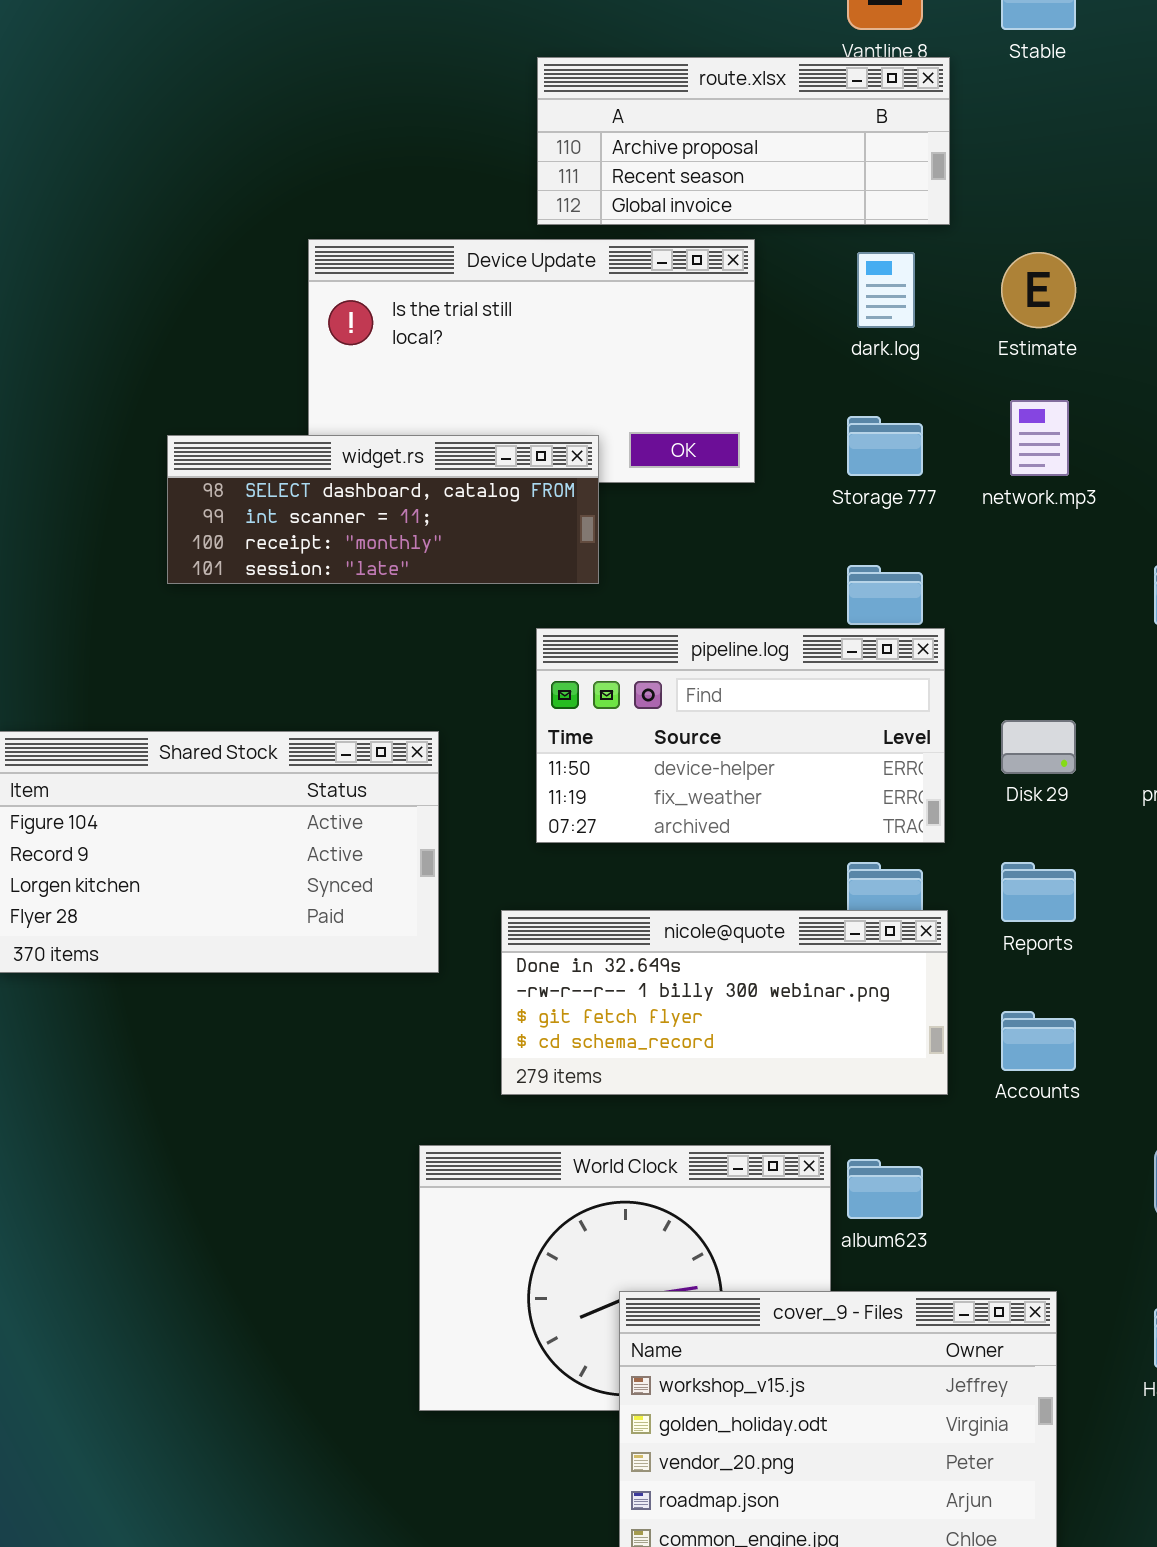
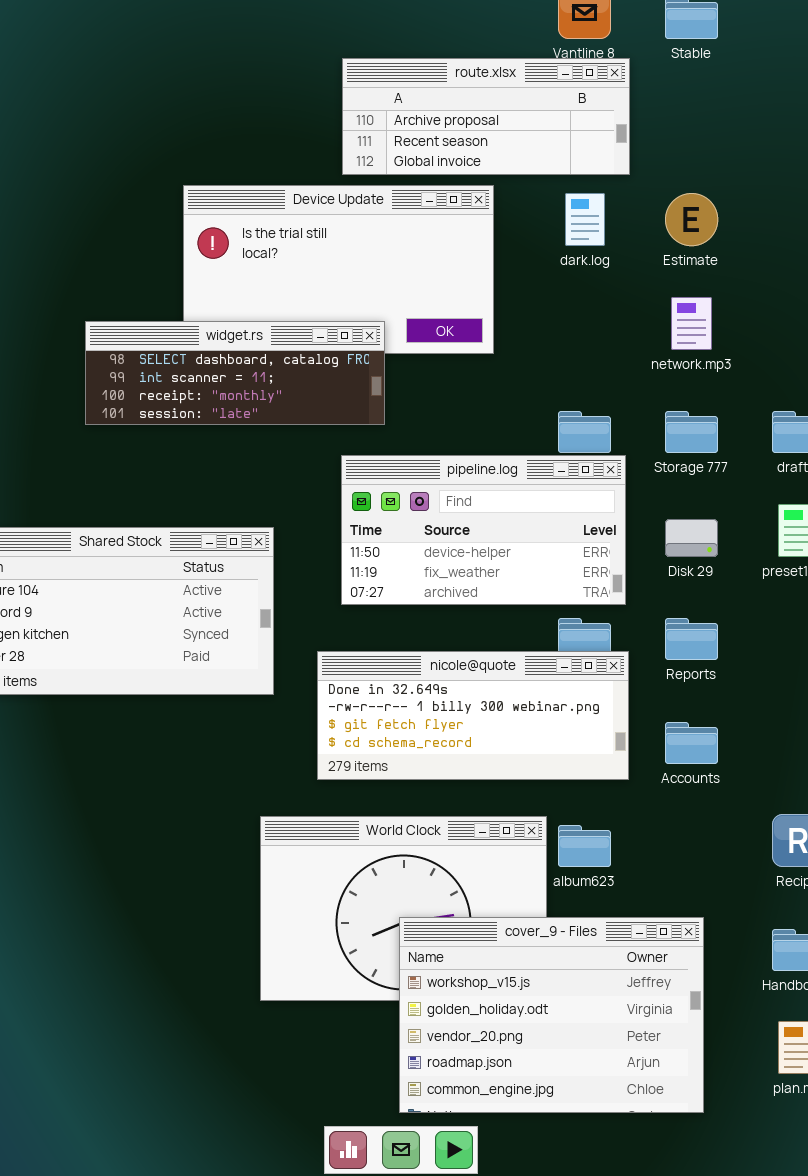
Storage 777: [847,416,923,476] -> [665,411,718,453], moved

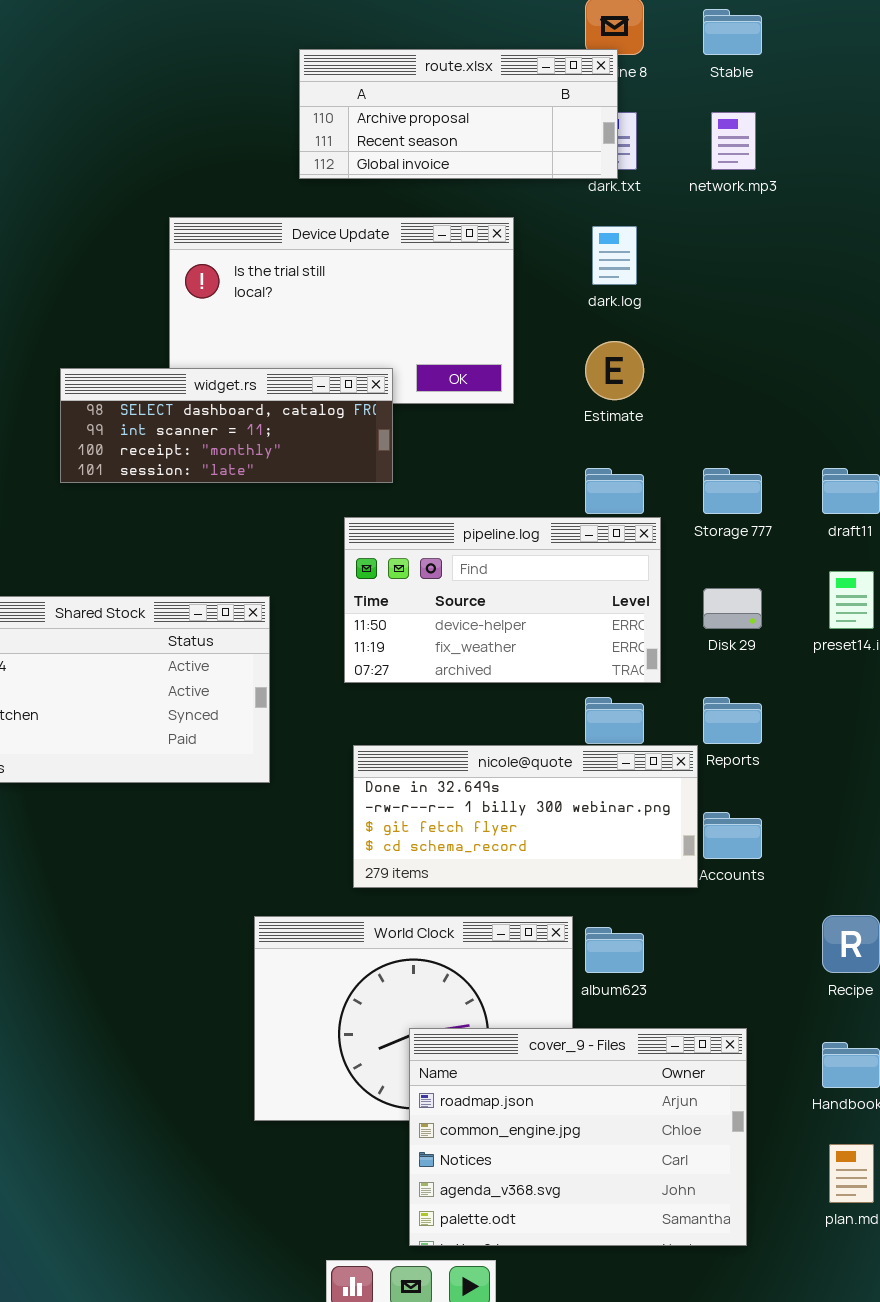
route.xlsx: [342,58,630,175] -> [299,49,618,179], moved
Estimate: [665,193,718,246] -> [585,341,644,400], moved
network.mp3: [671,297,712,350] -> [711,112,756,170], moved
nicole@quote: [317,651,629,780] -> [353,745,698,888], moved
cover_9 - Files: [399,917,704,1113] -> [409,1028,747,1246], scrolled down 3 rows

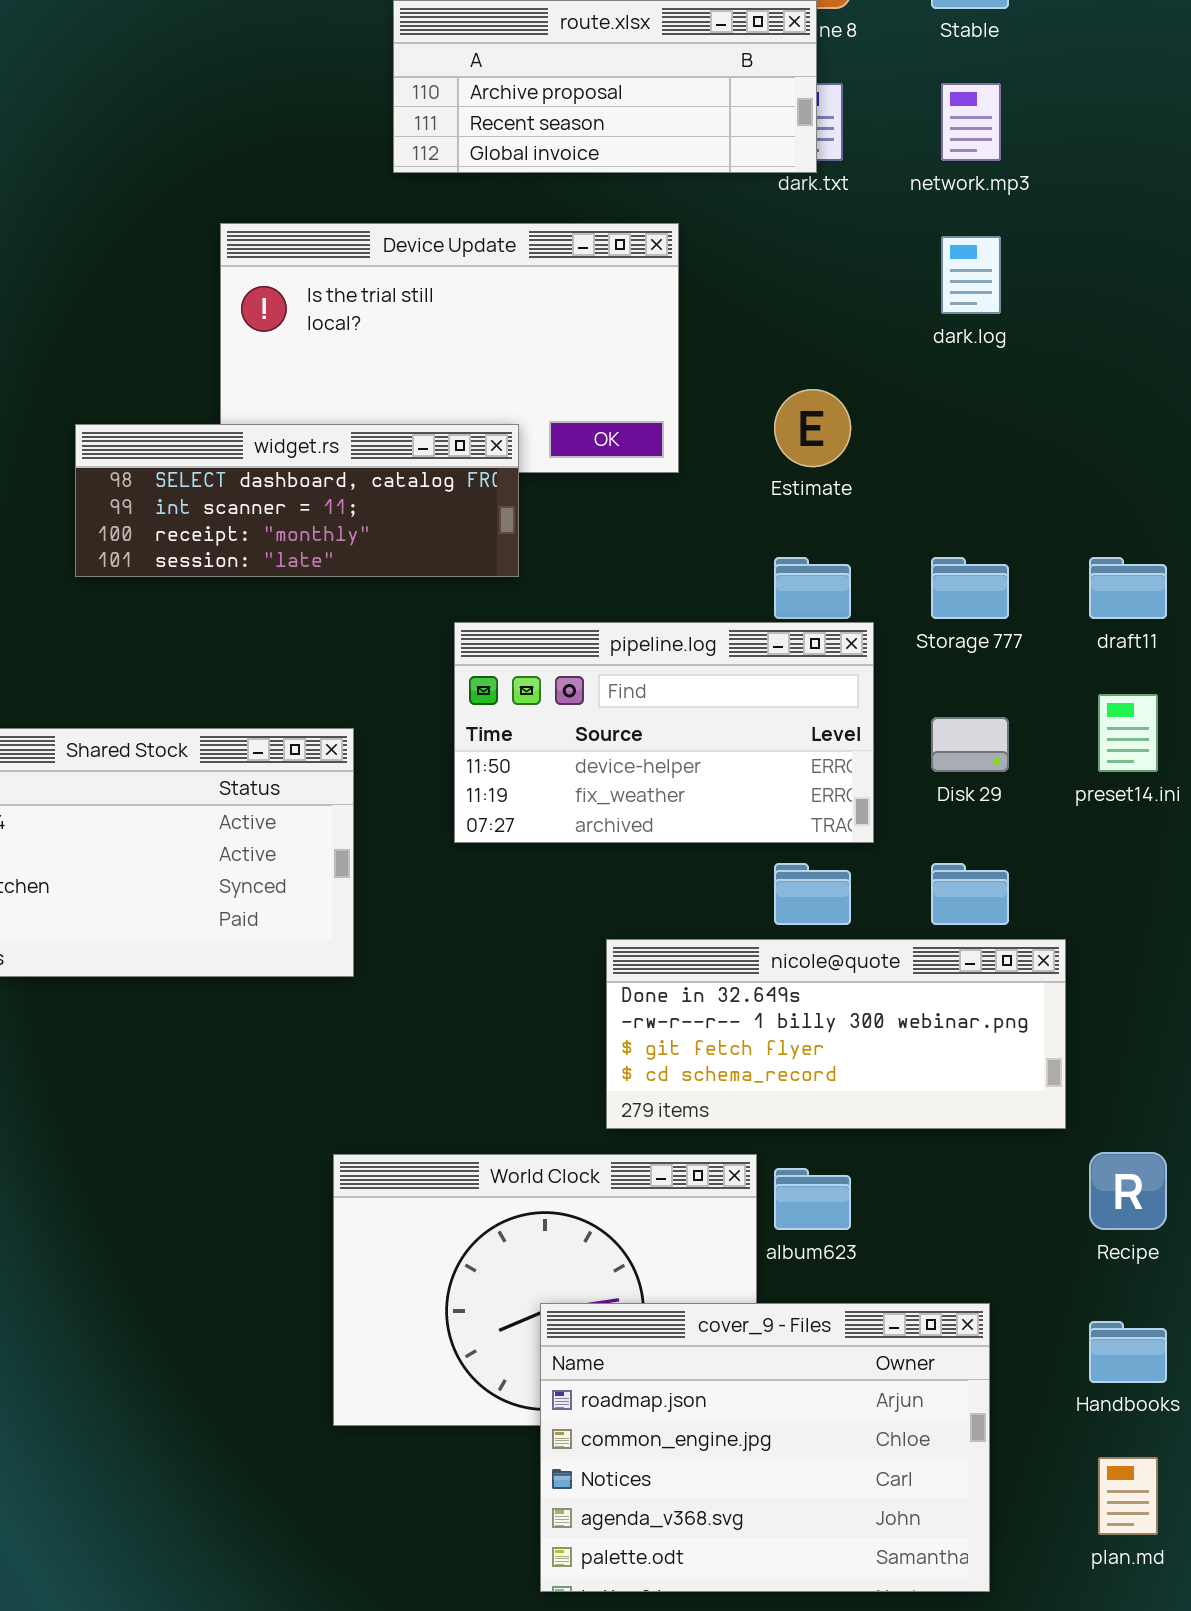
dark.log: [592,226,637,285] -> [941,236,1001,314], moved
nicole@quote: [353,745,698,888] -> [606,939,1066,1129], moved

